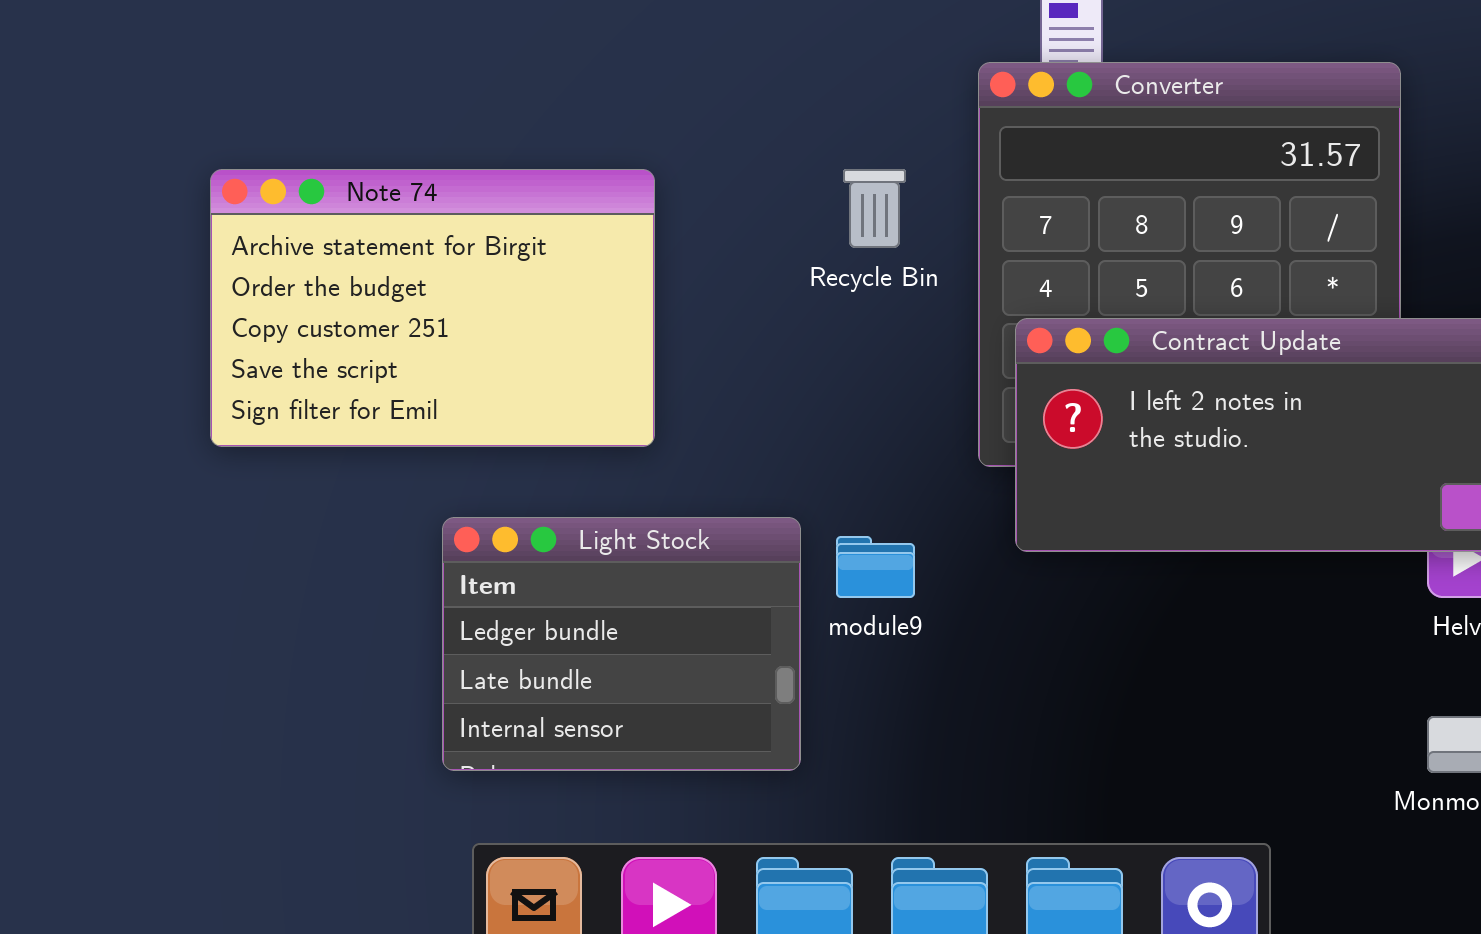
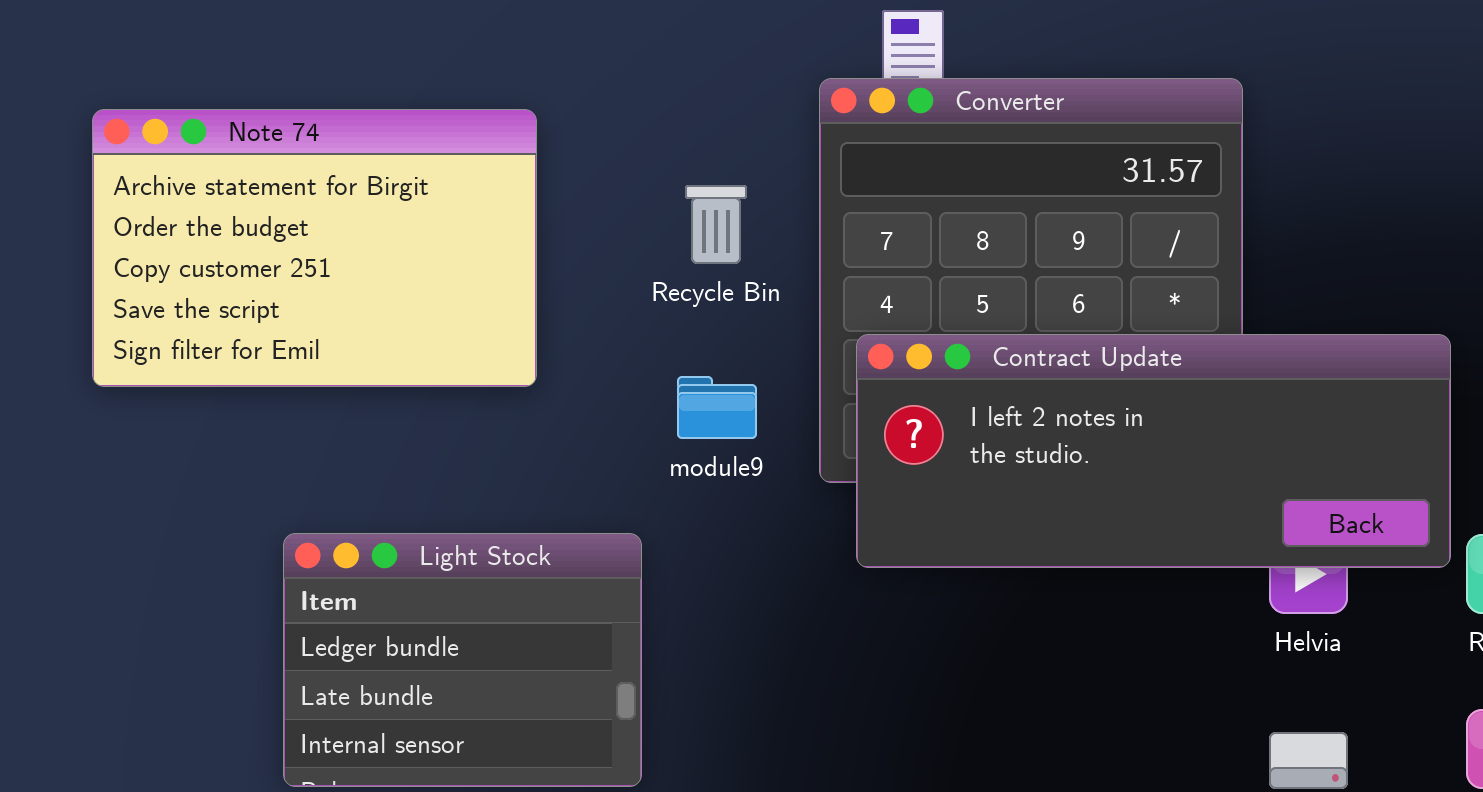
Note 74: [210,169,655,447] -> [92,109,537,387], moved
module9: [836,536,915,598] -> [677,376,757,439], moved

